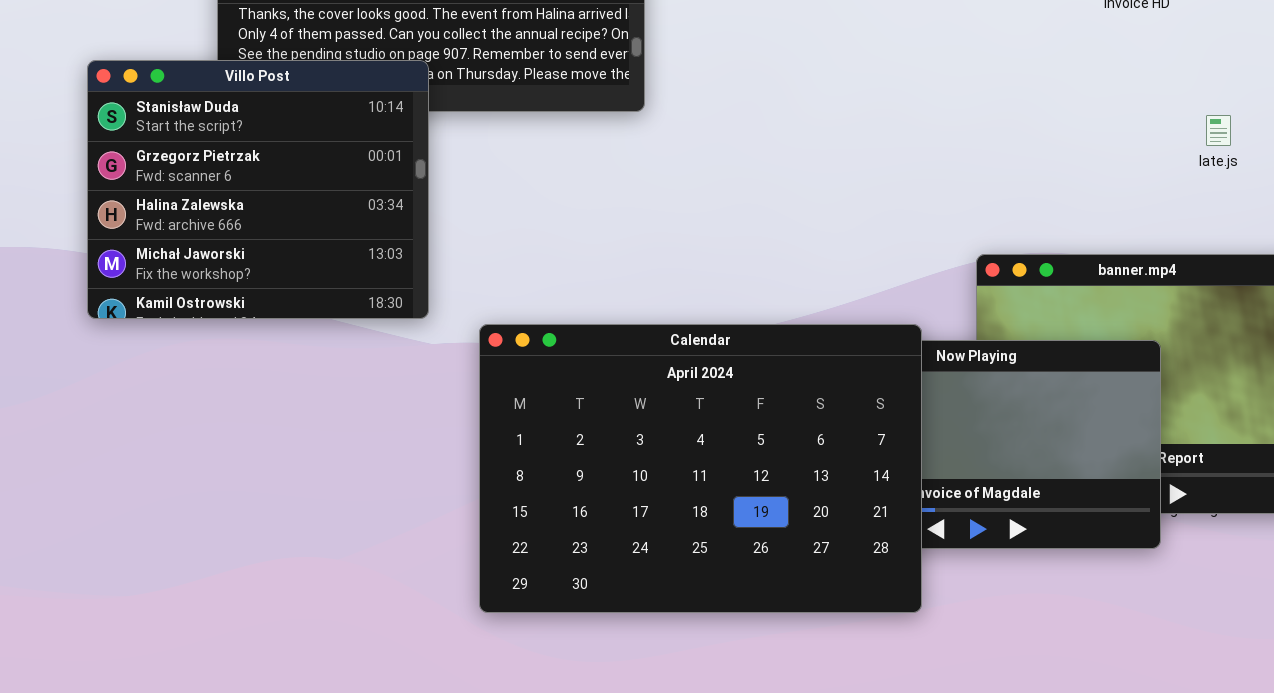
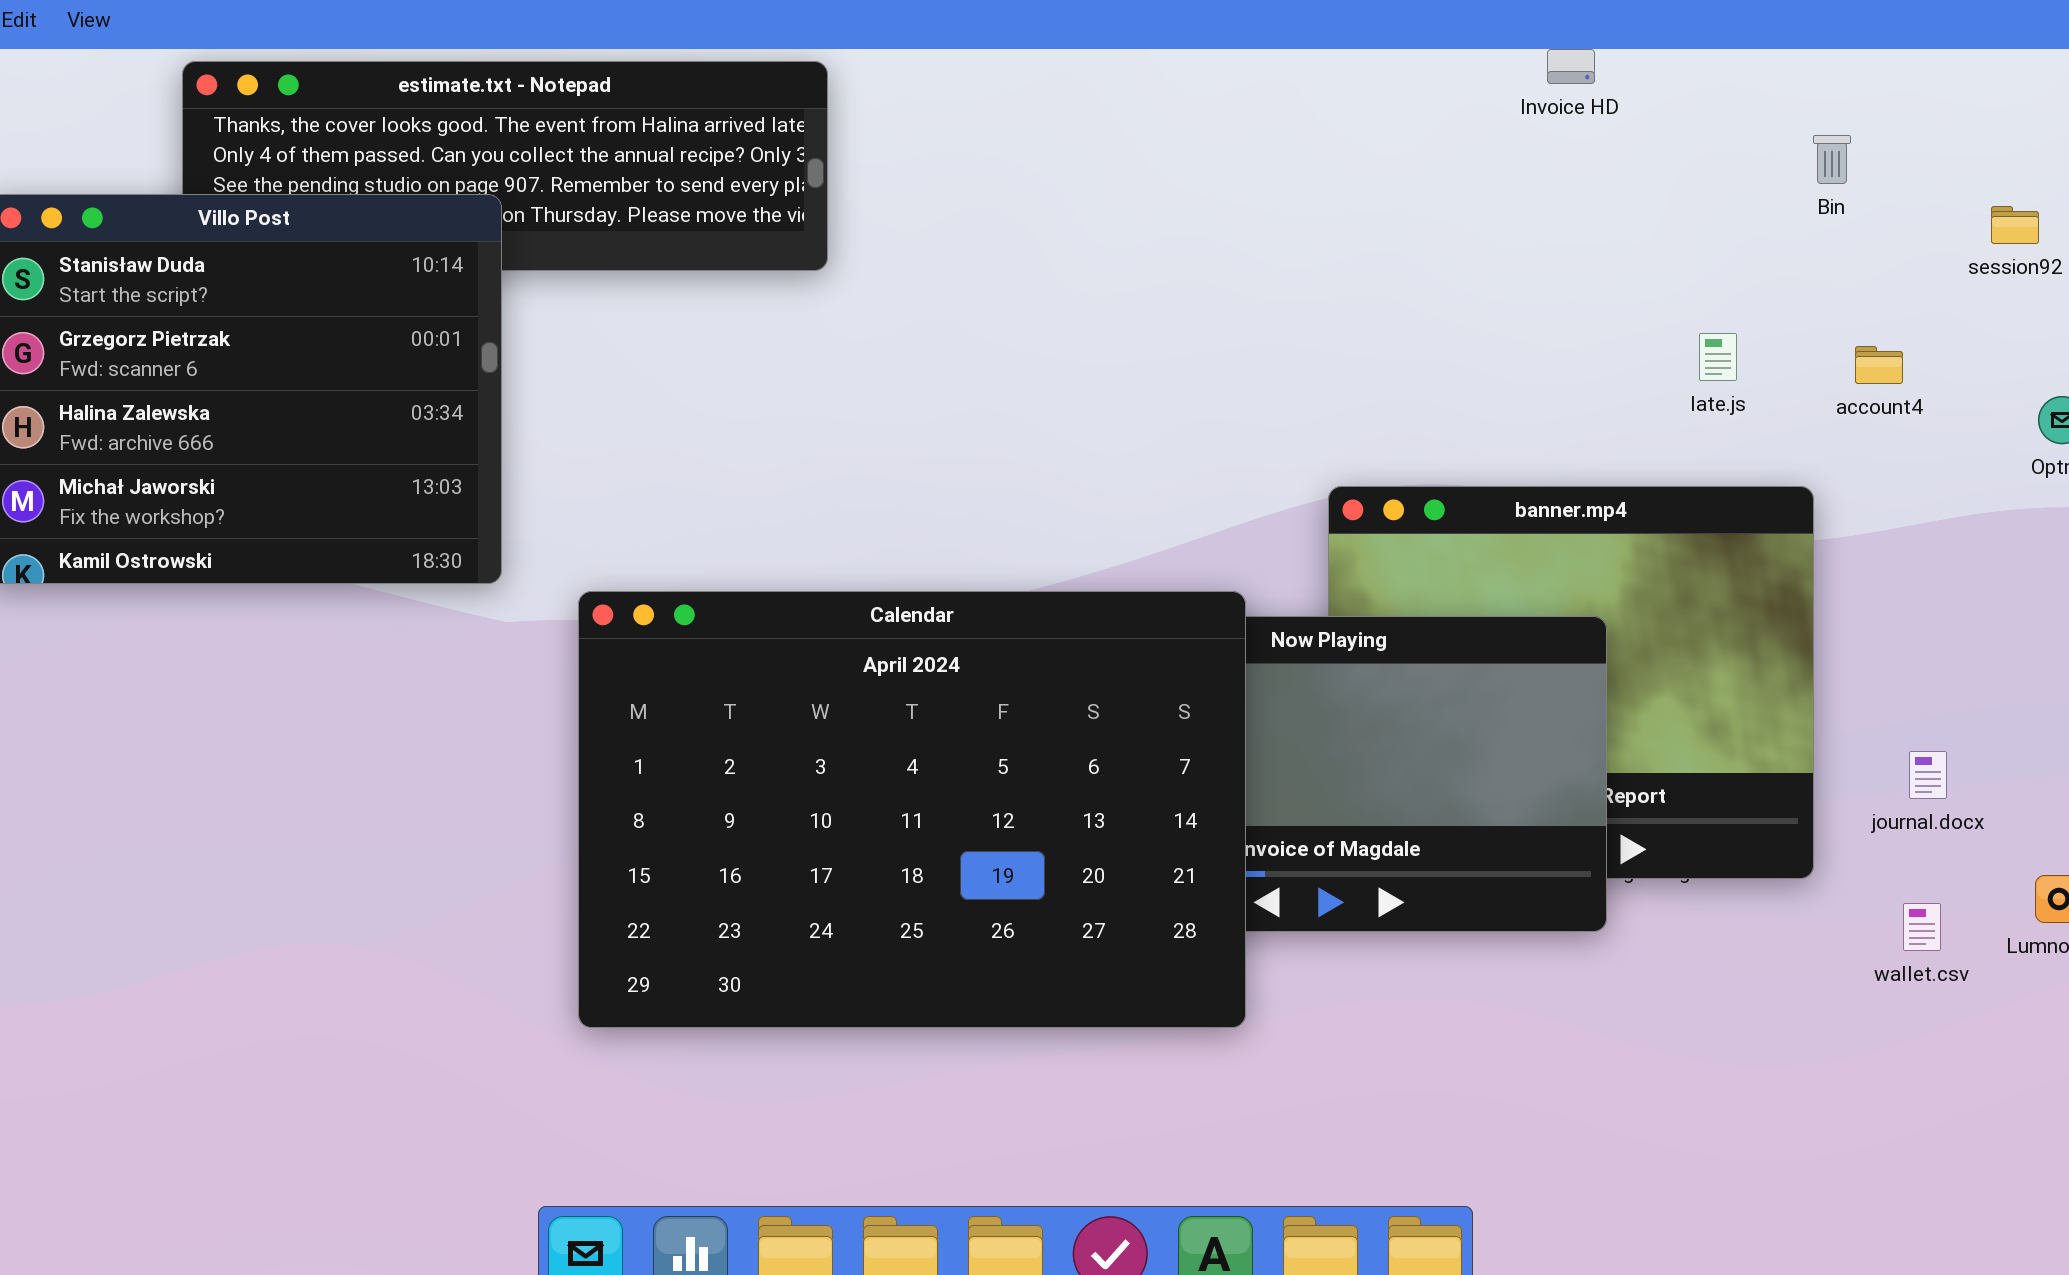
late.js: [1206,115,1231,146] -> [1699,333,1737,381], moved

